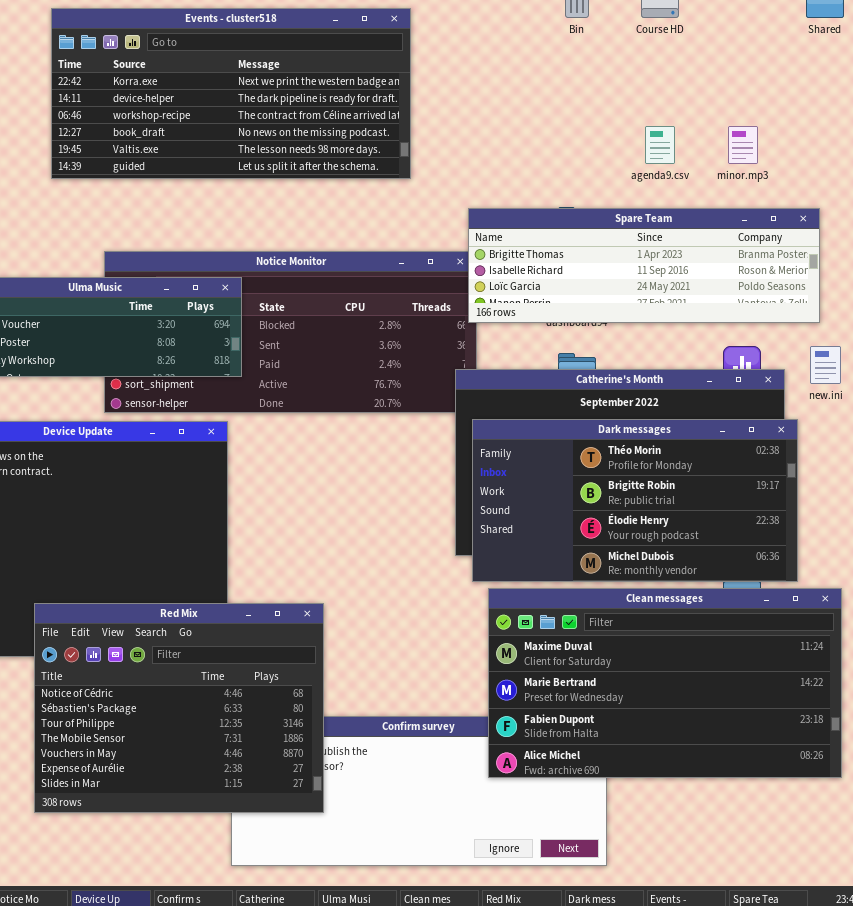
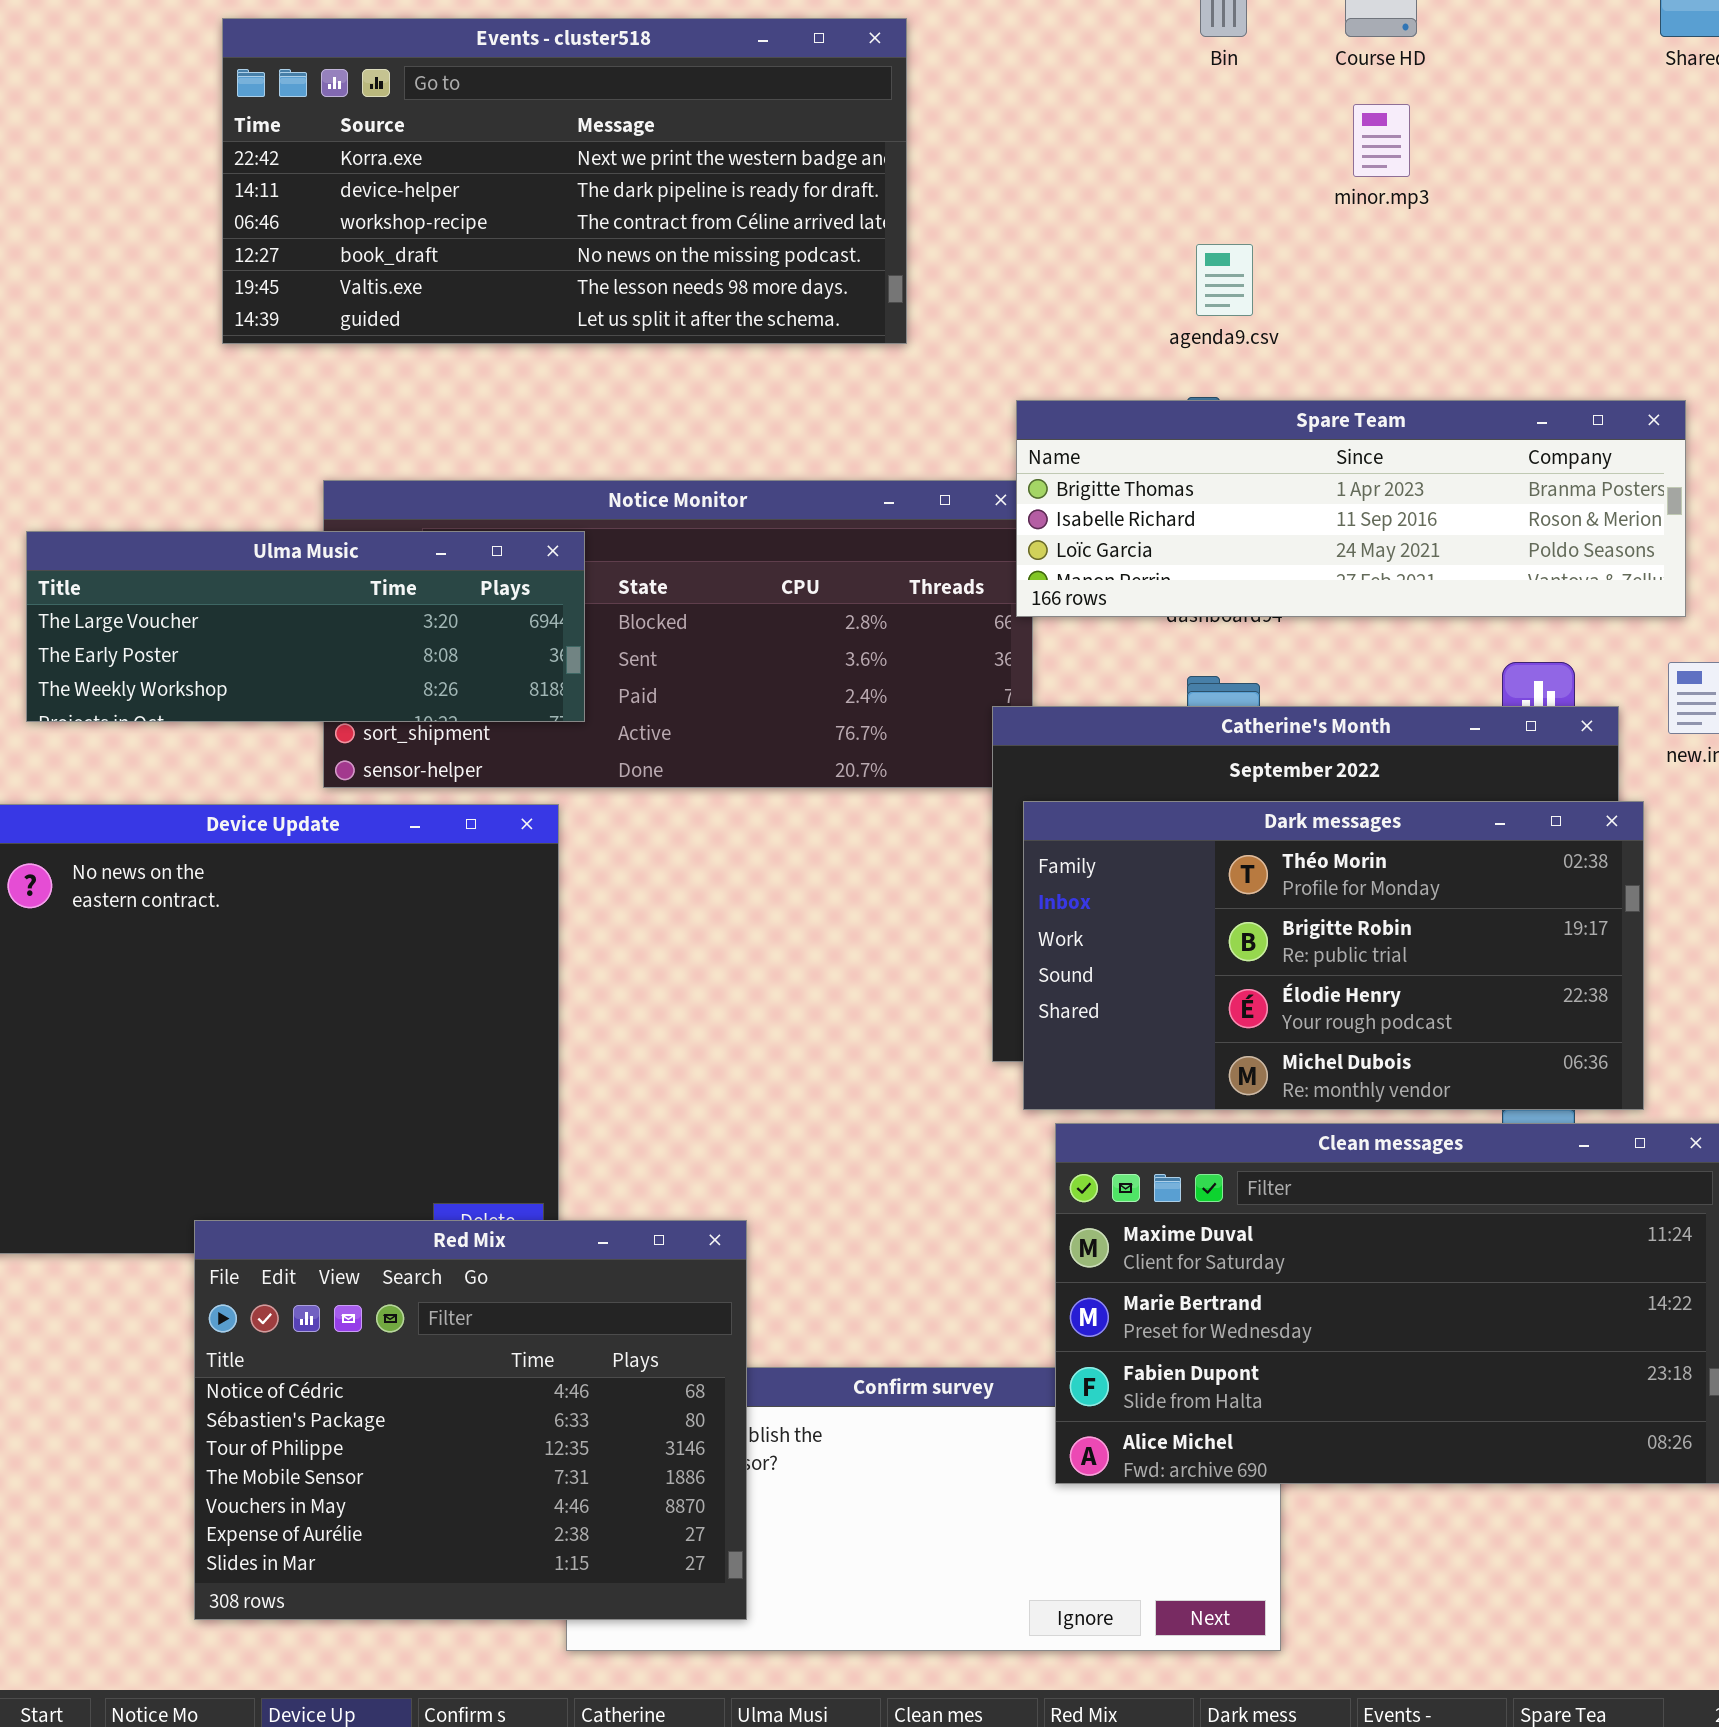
agenda9.csv: [645,126,675,164] -> [1196,244,1253,316], moved
minor.mp3: [728,126,758,164] -> [1353,104,1410,177], moved
Red Mix: [34,603,324,813] -> [194,1220,747,1620], moved

